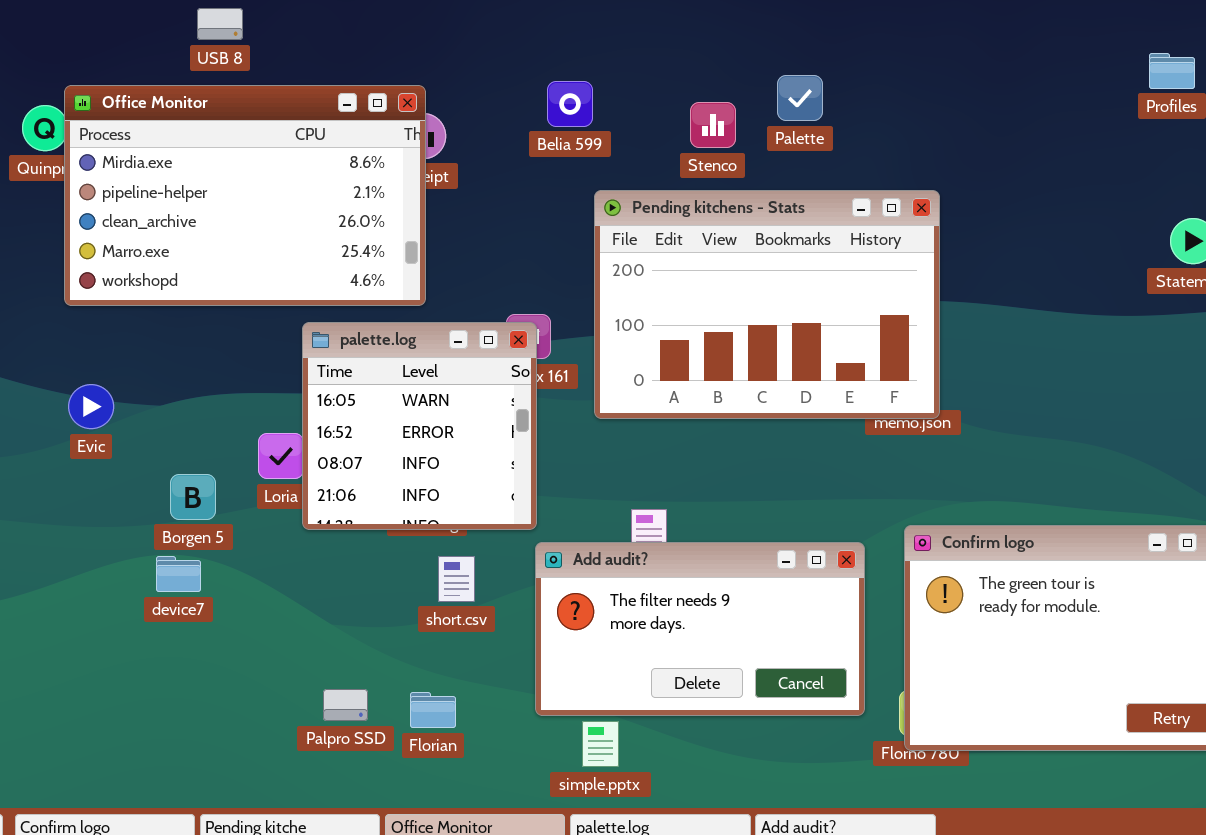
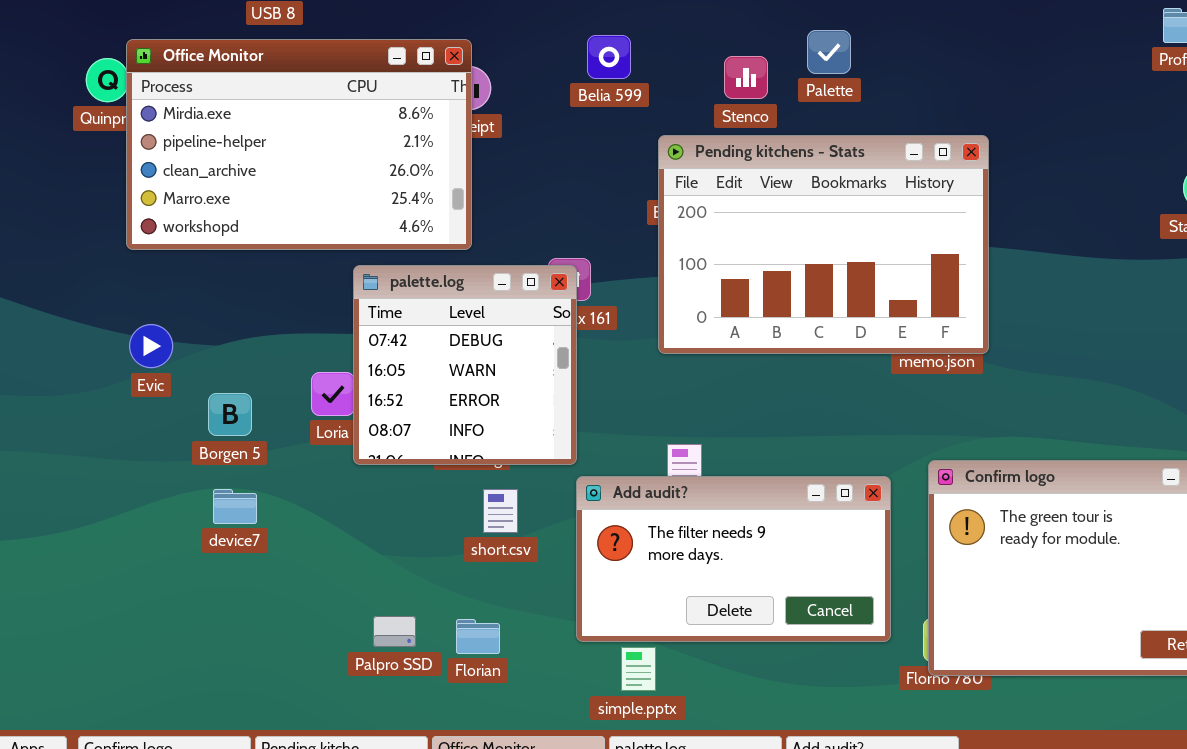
Pending kitchens - Stats: [594,190,940,419] -> [658,135,989,354], moved
palette.log: [302,322,537,530] -> [353,265,577,465], scrolled up 1 row
Borgen 5: [170,474,216,520] -> [208,393,252,436], moved

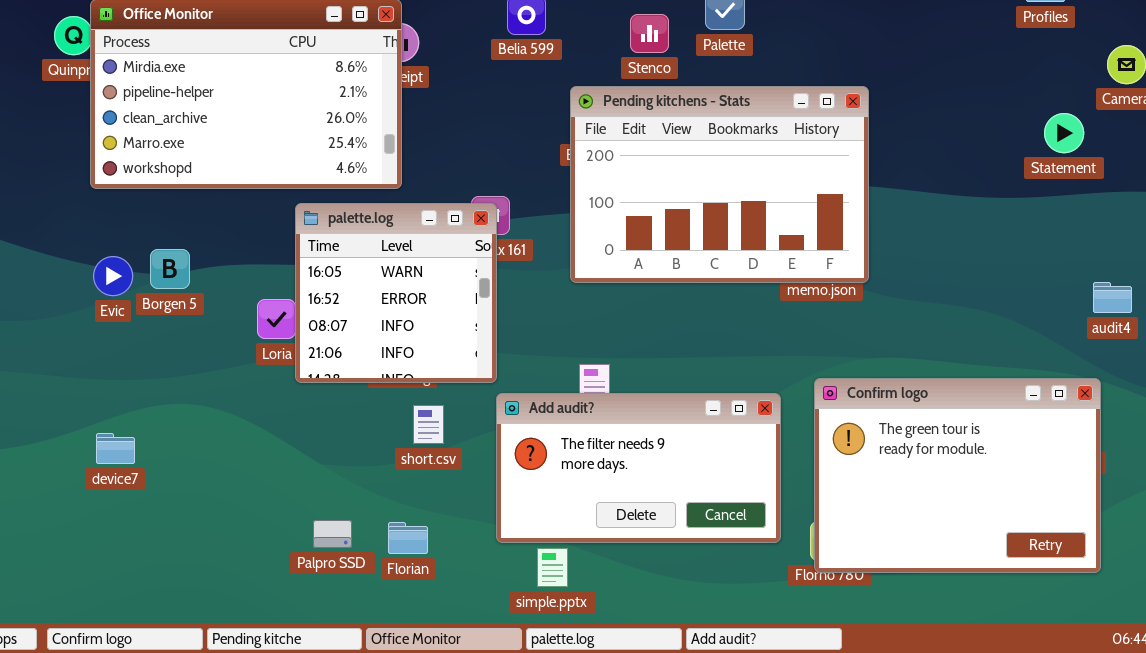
palette.log: [353,265,577,465] -> [295,203,497,383], scrolled down 1 row
Borgen 5: [208,393,252,436] -> [150,249,190,289], moved
device7: [213,489,257,524] -> [96,433,135,464], moved

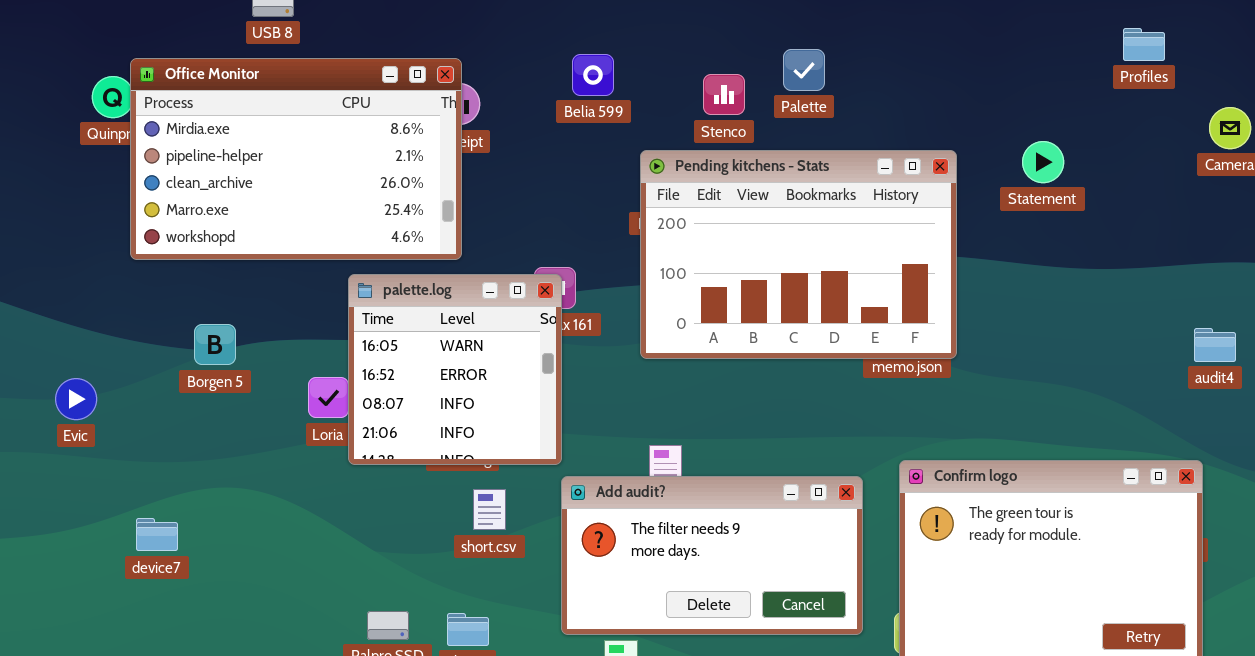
Statement: [1044,113,1084,153] -> [1022,141,1064,183], moved
Evic: [93,256,133,296] -> [55,378,97,420], moved
audit4: [1093,282,1132,313] -> [1194,328,1236,362], moved

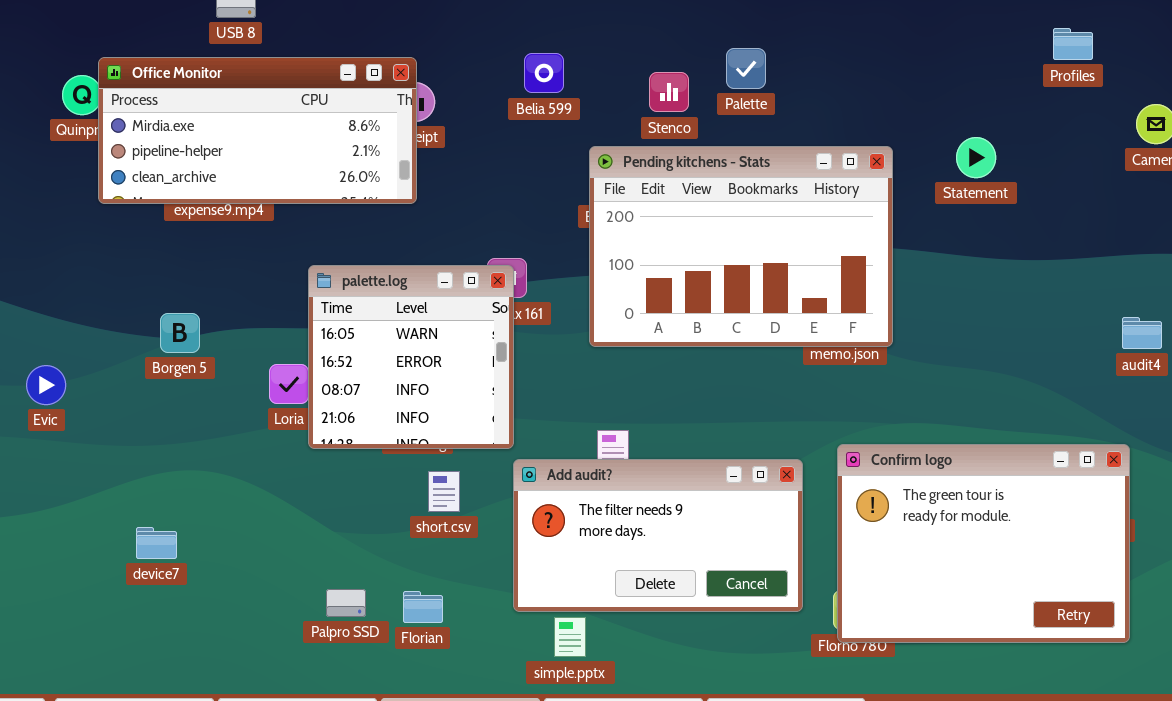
Office Monitor: [130,58,462,260] -> [98,57,417,204], resized
device7: [136,518,178,551] -> [136,527,177,559], moved

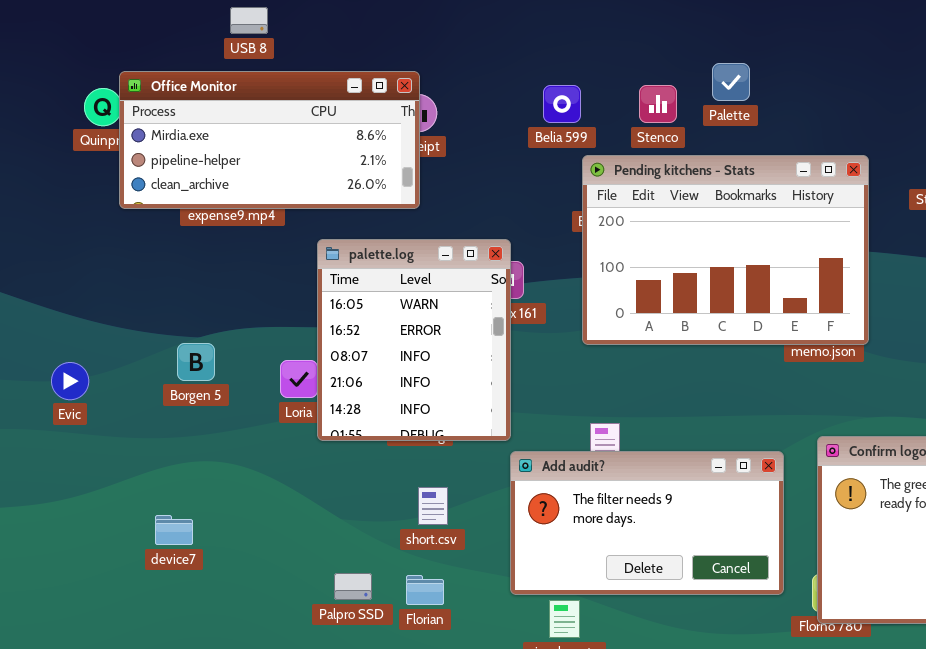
Belia 599: [524,53,564,93] -> [543,85,581,123], moved
palette.log: [308,265,514,449] -> [317,239,511,441], resized
Borgen 5: [160,313,200,353] -> [177,343,215,381], moved
short.csv: [428,471,460,512] -> [418,487,448,525], moved

